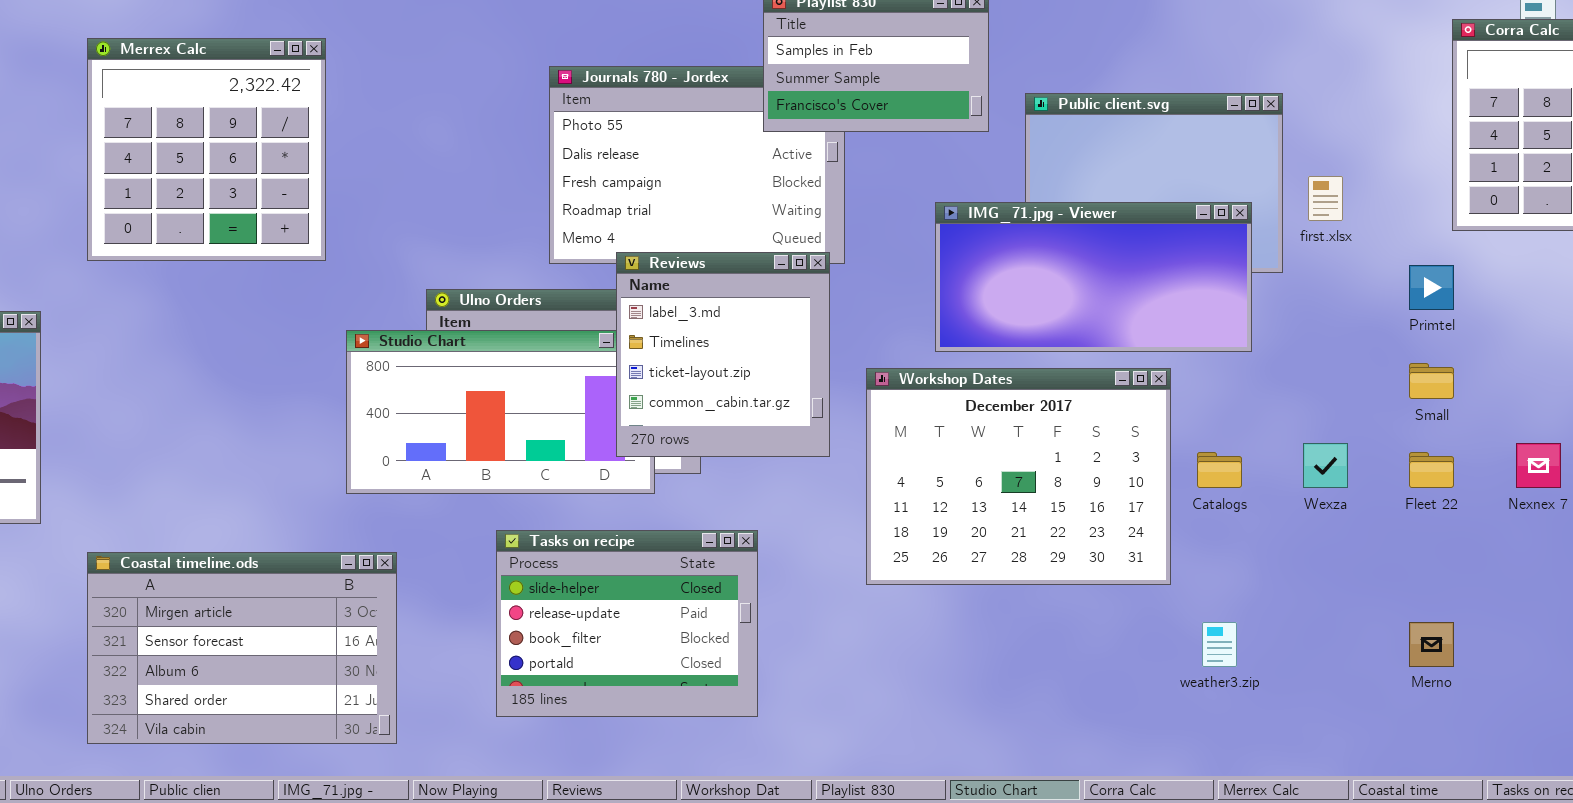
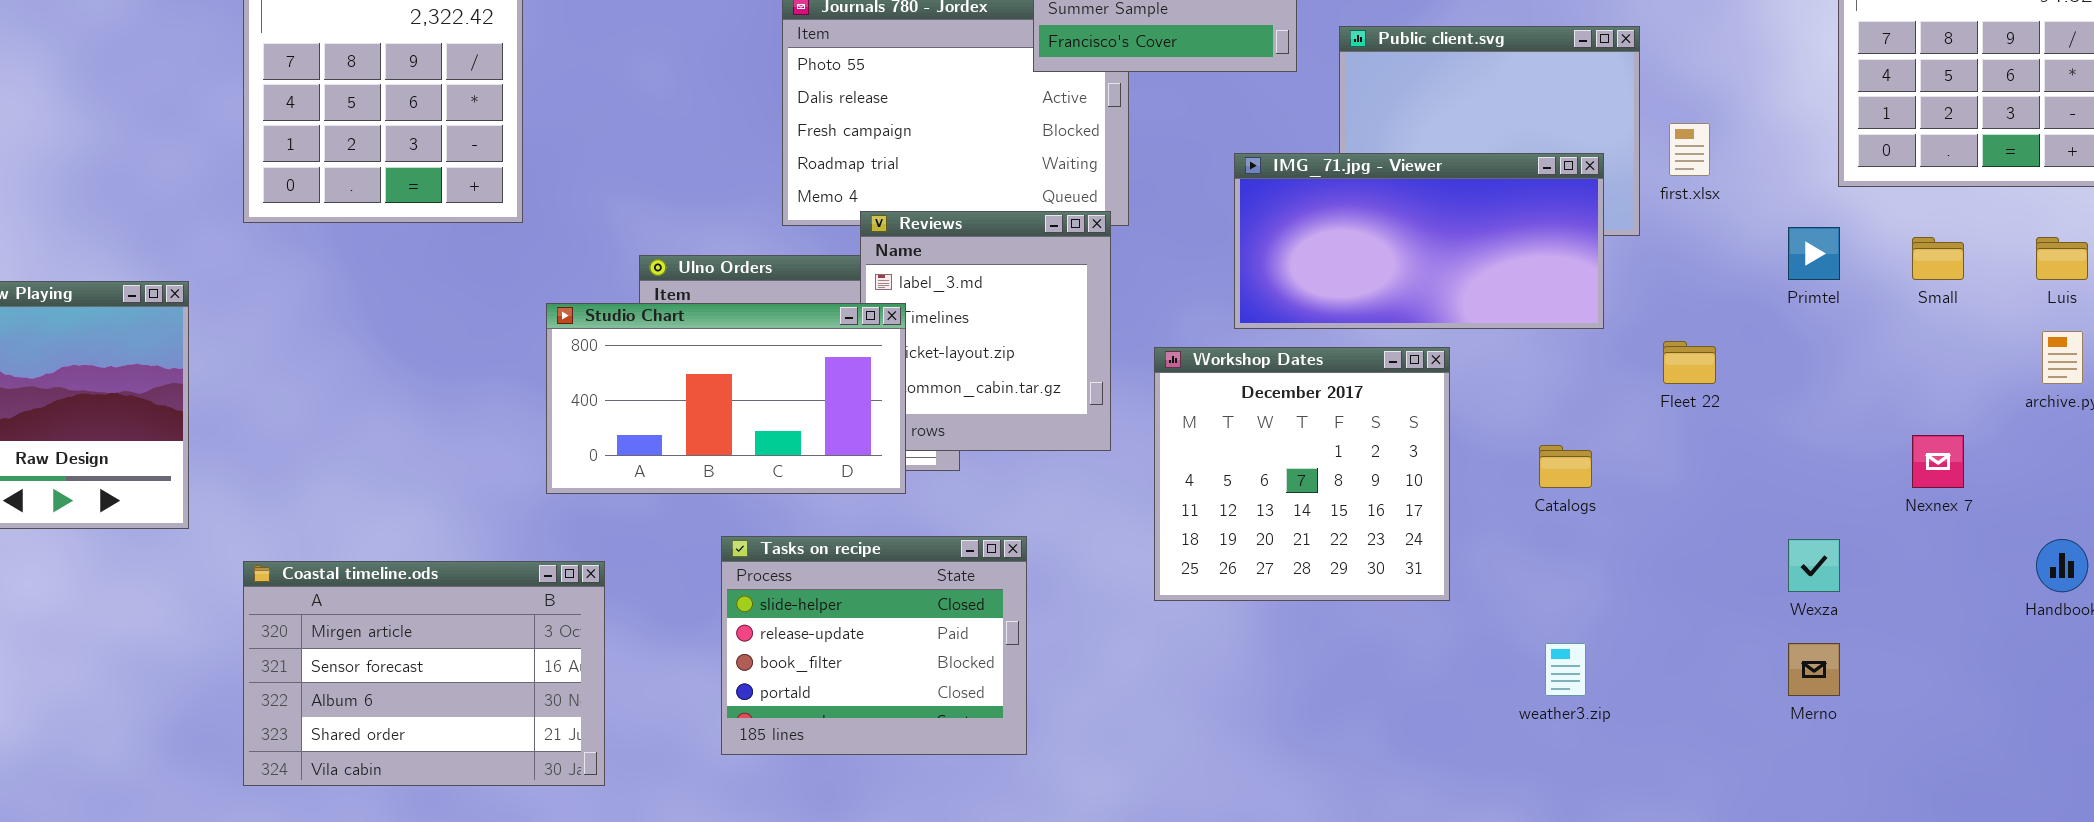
Studio Chart: [346,330,655,494] -> [546,303,906,494], raised
Small: [1409,363,1454,399] -> [1912,237,1964,280], moved
Workshop Dates: [866,368,1171,585] -> [1154,347,1450,601], resized
Wexza: [1303,443,1348,488] -> [1788,539,1840,592], moved
Fleet 22: [1409,452,1454,488] -> [1663,341,1716,384], moved

